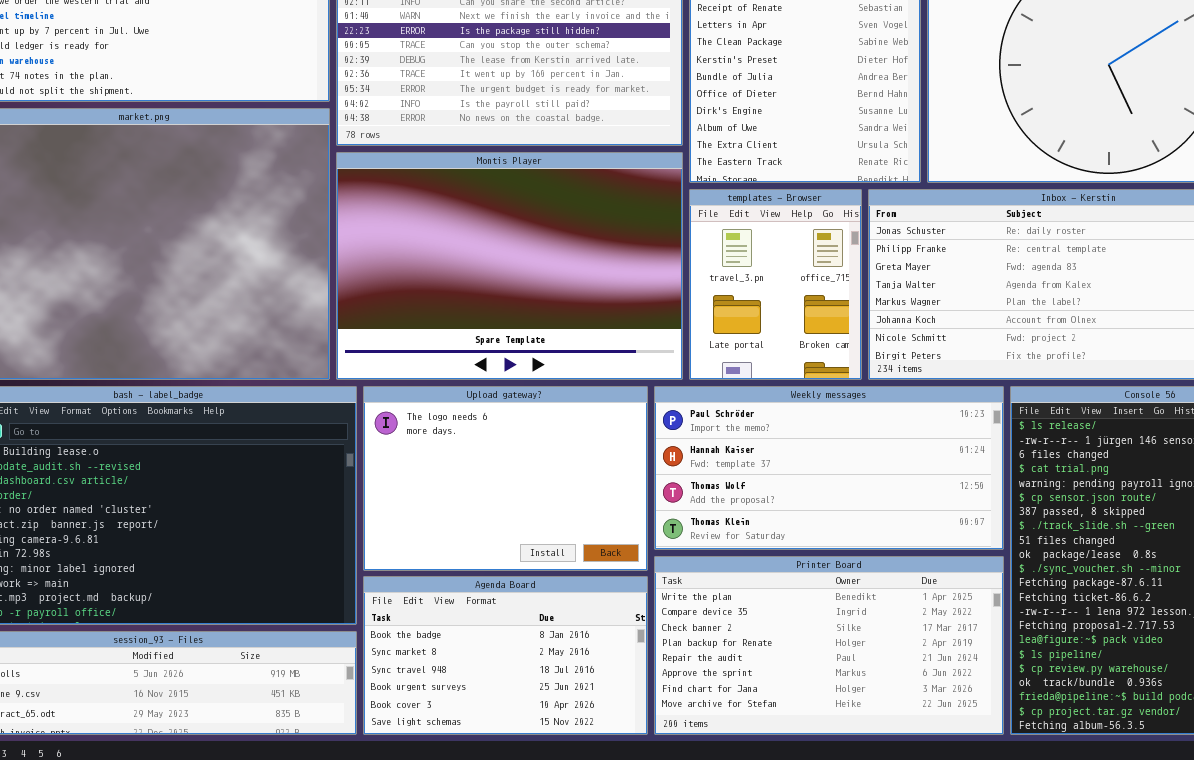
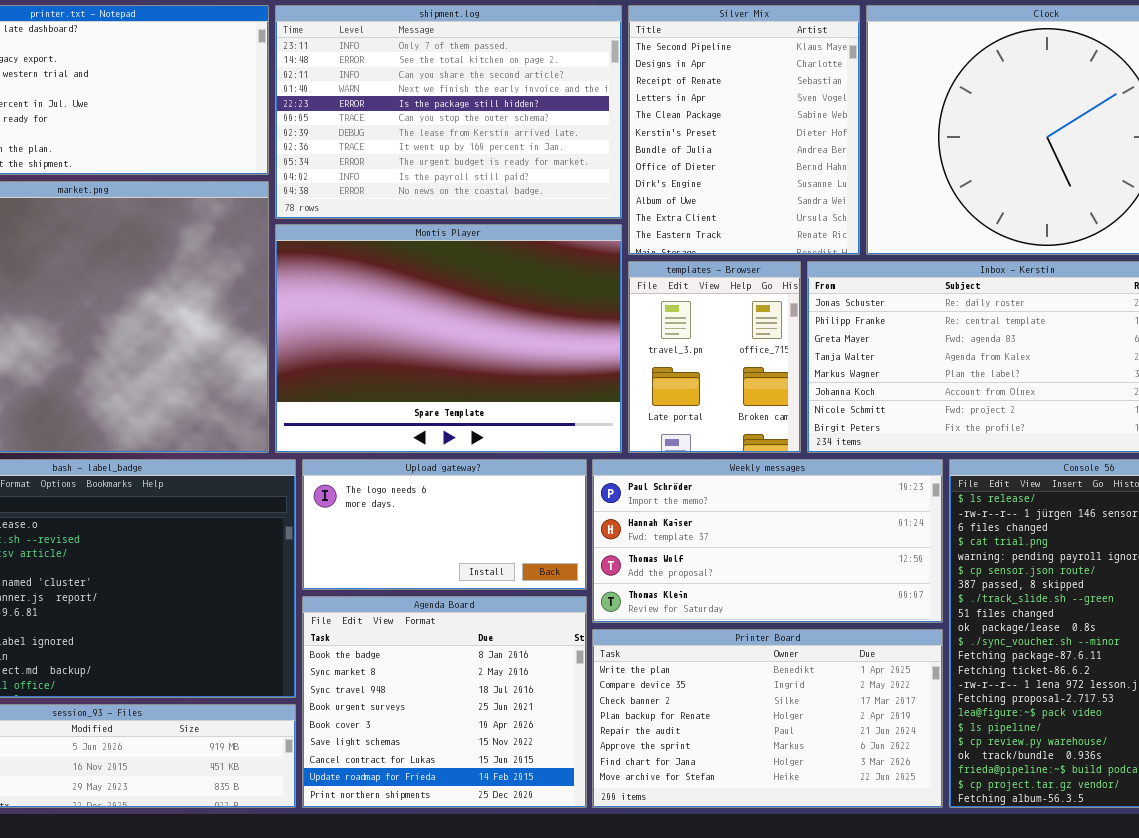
Upload gateway?: [363,386,648,571] -> [302,459,587,590], resized
Agenda Board: [363,576,648,735] -> [302,596,587,808], resized

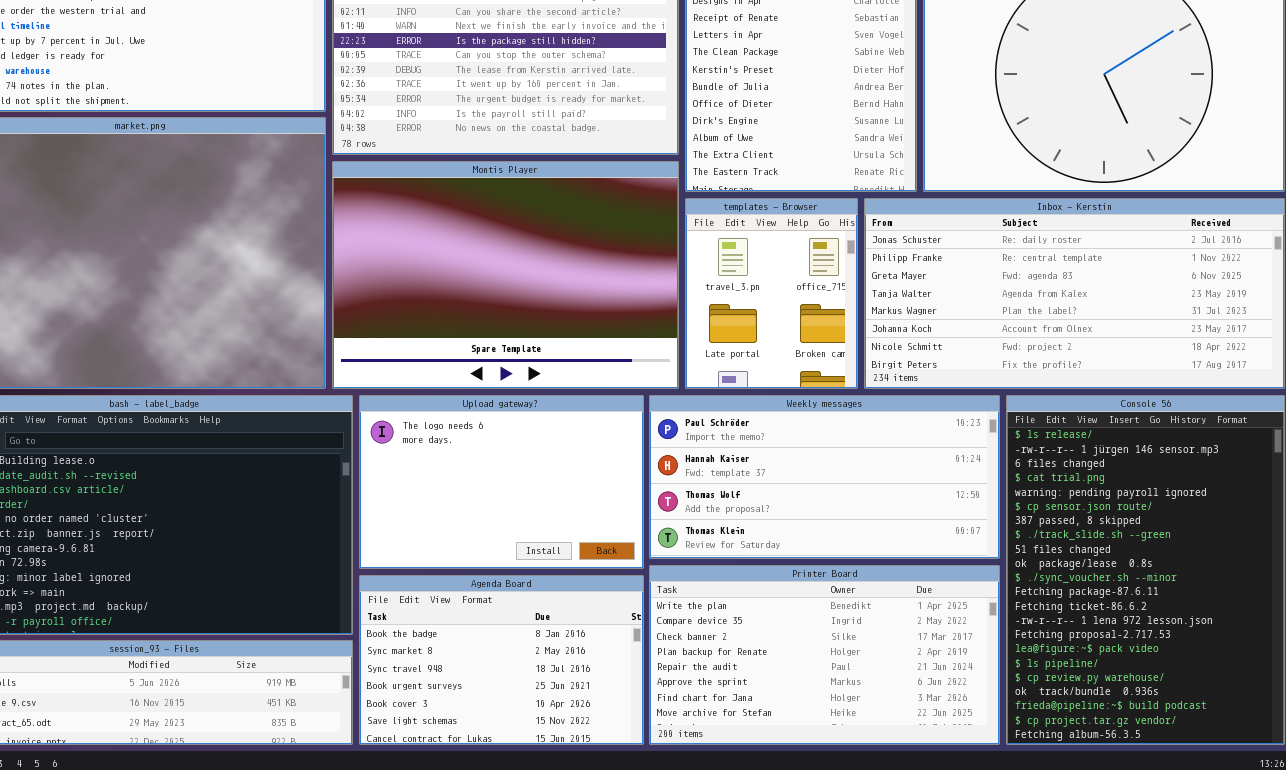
Upload gateway?: [302,459,587,590] -> [359,395,644,569], resized
Agenda Board: [302,596,587,808] -> [359,575,644,745], resized

